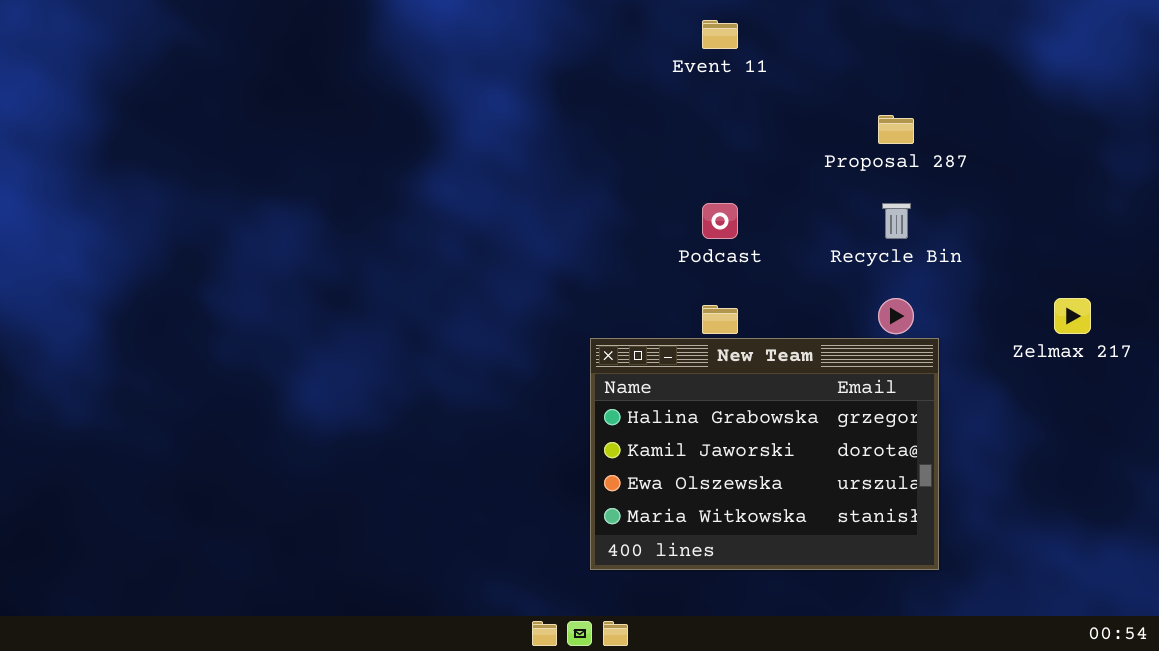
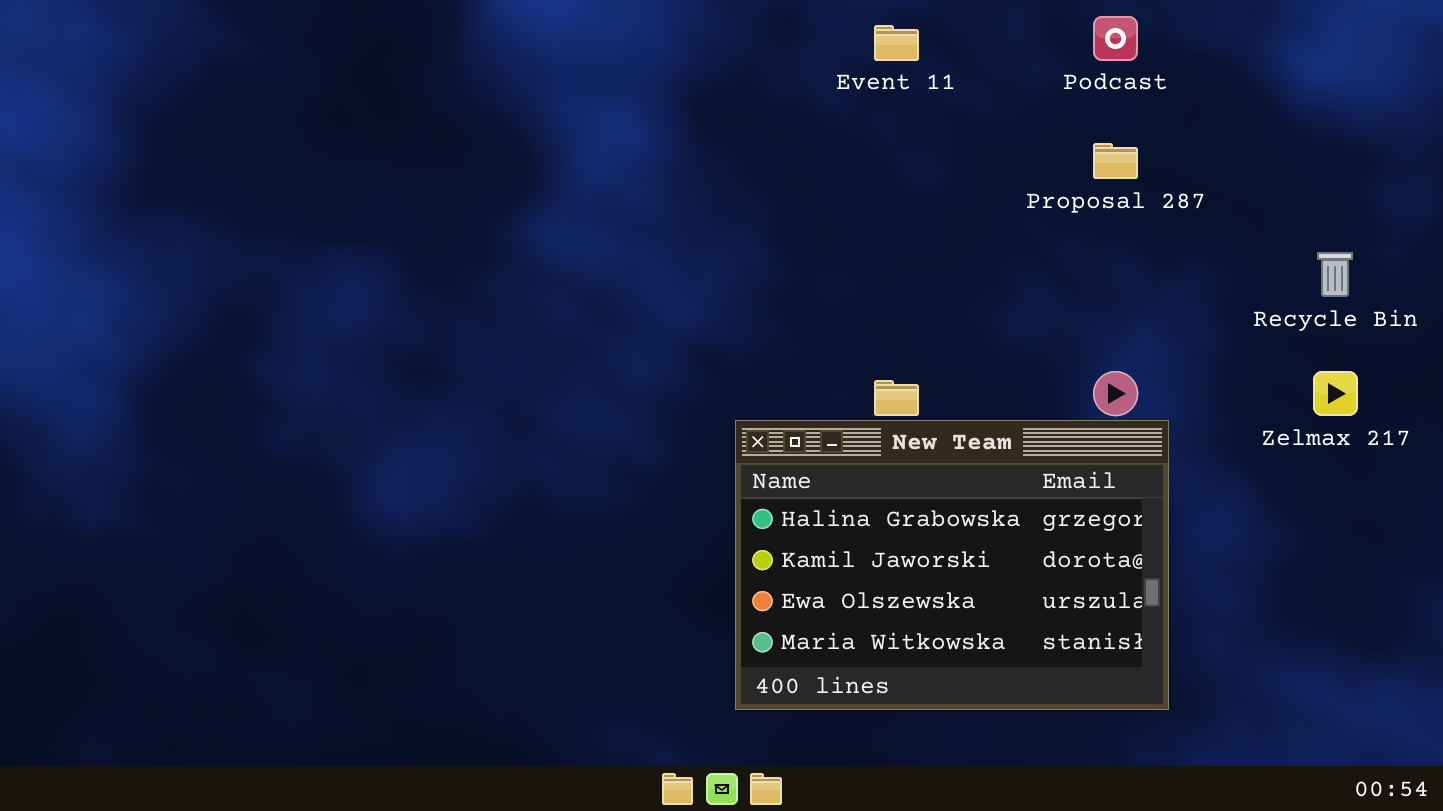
Podcast: [702,203,738,239] -> [1093,16,1138,61], moved
Recycle Bin: [882,203,911,239] -> [1317,252,1353,297], moved

